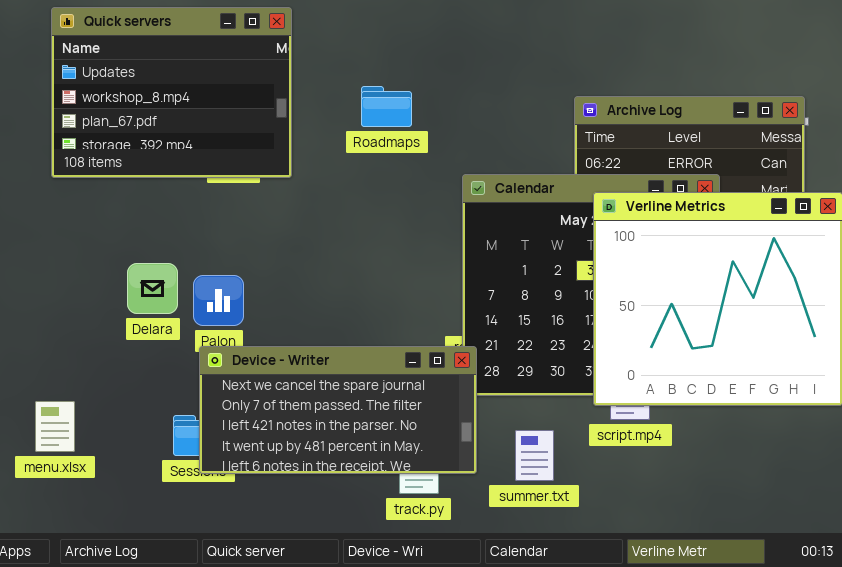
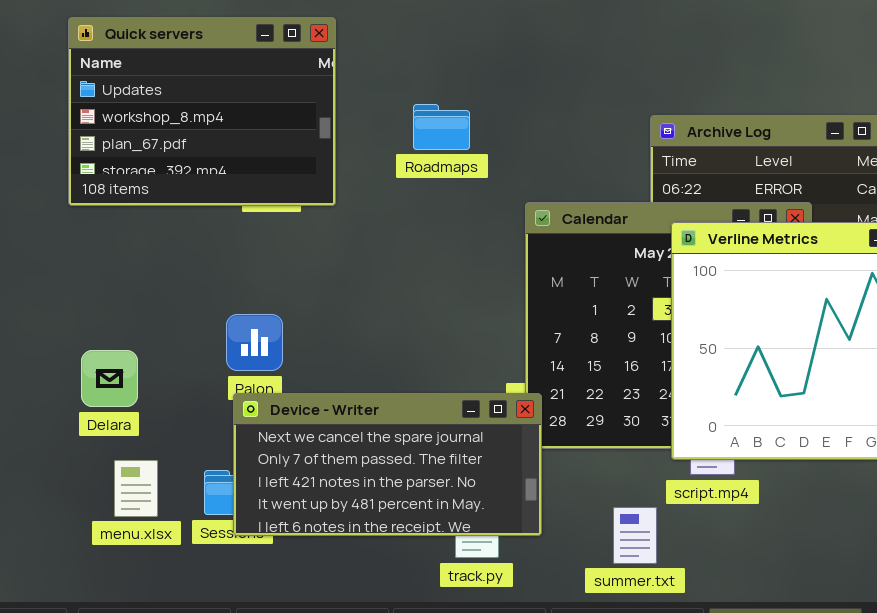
Delara: [127,263,178,314] -> [81,350,138,407], moved
menu.xlsx: [35,401,75,452] -> [114,460,158,517], moved
summer.txt: [515,430,554,481] -> [613,507,657,564], moved

